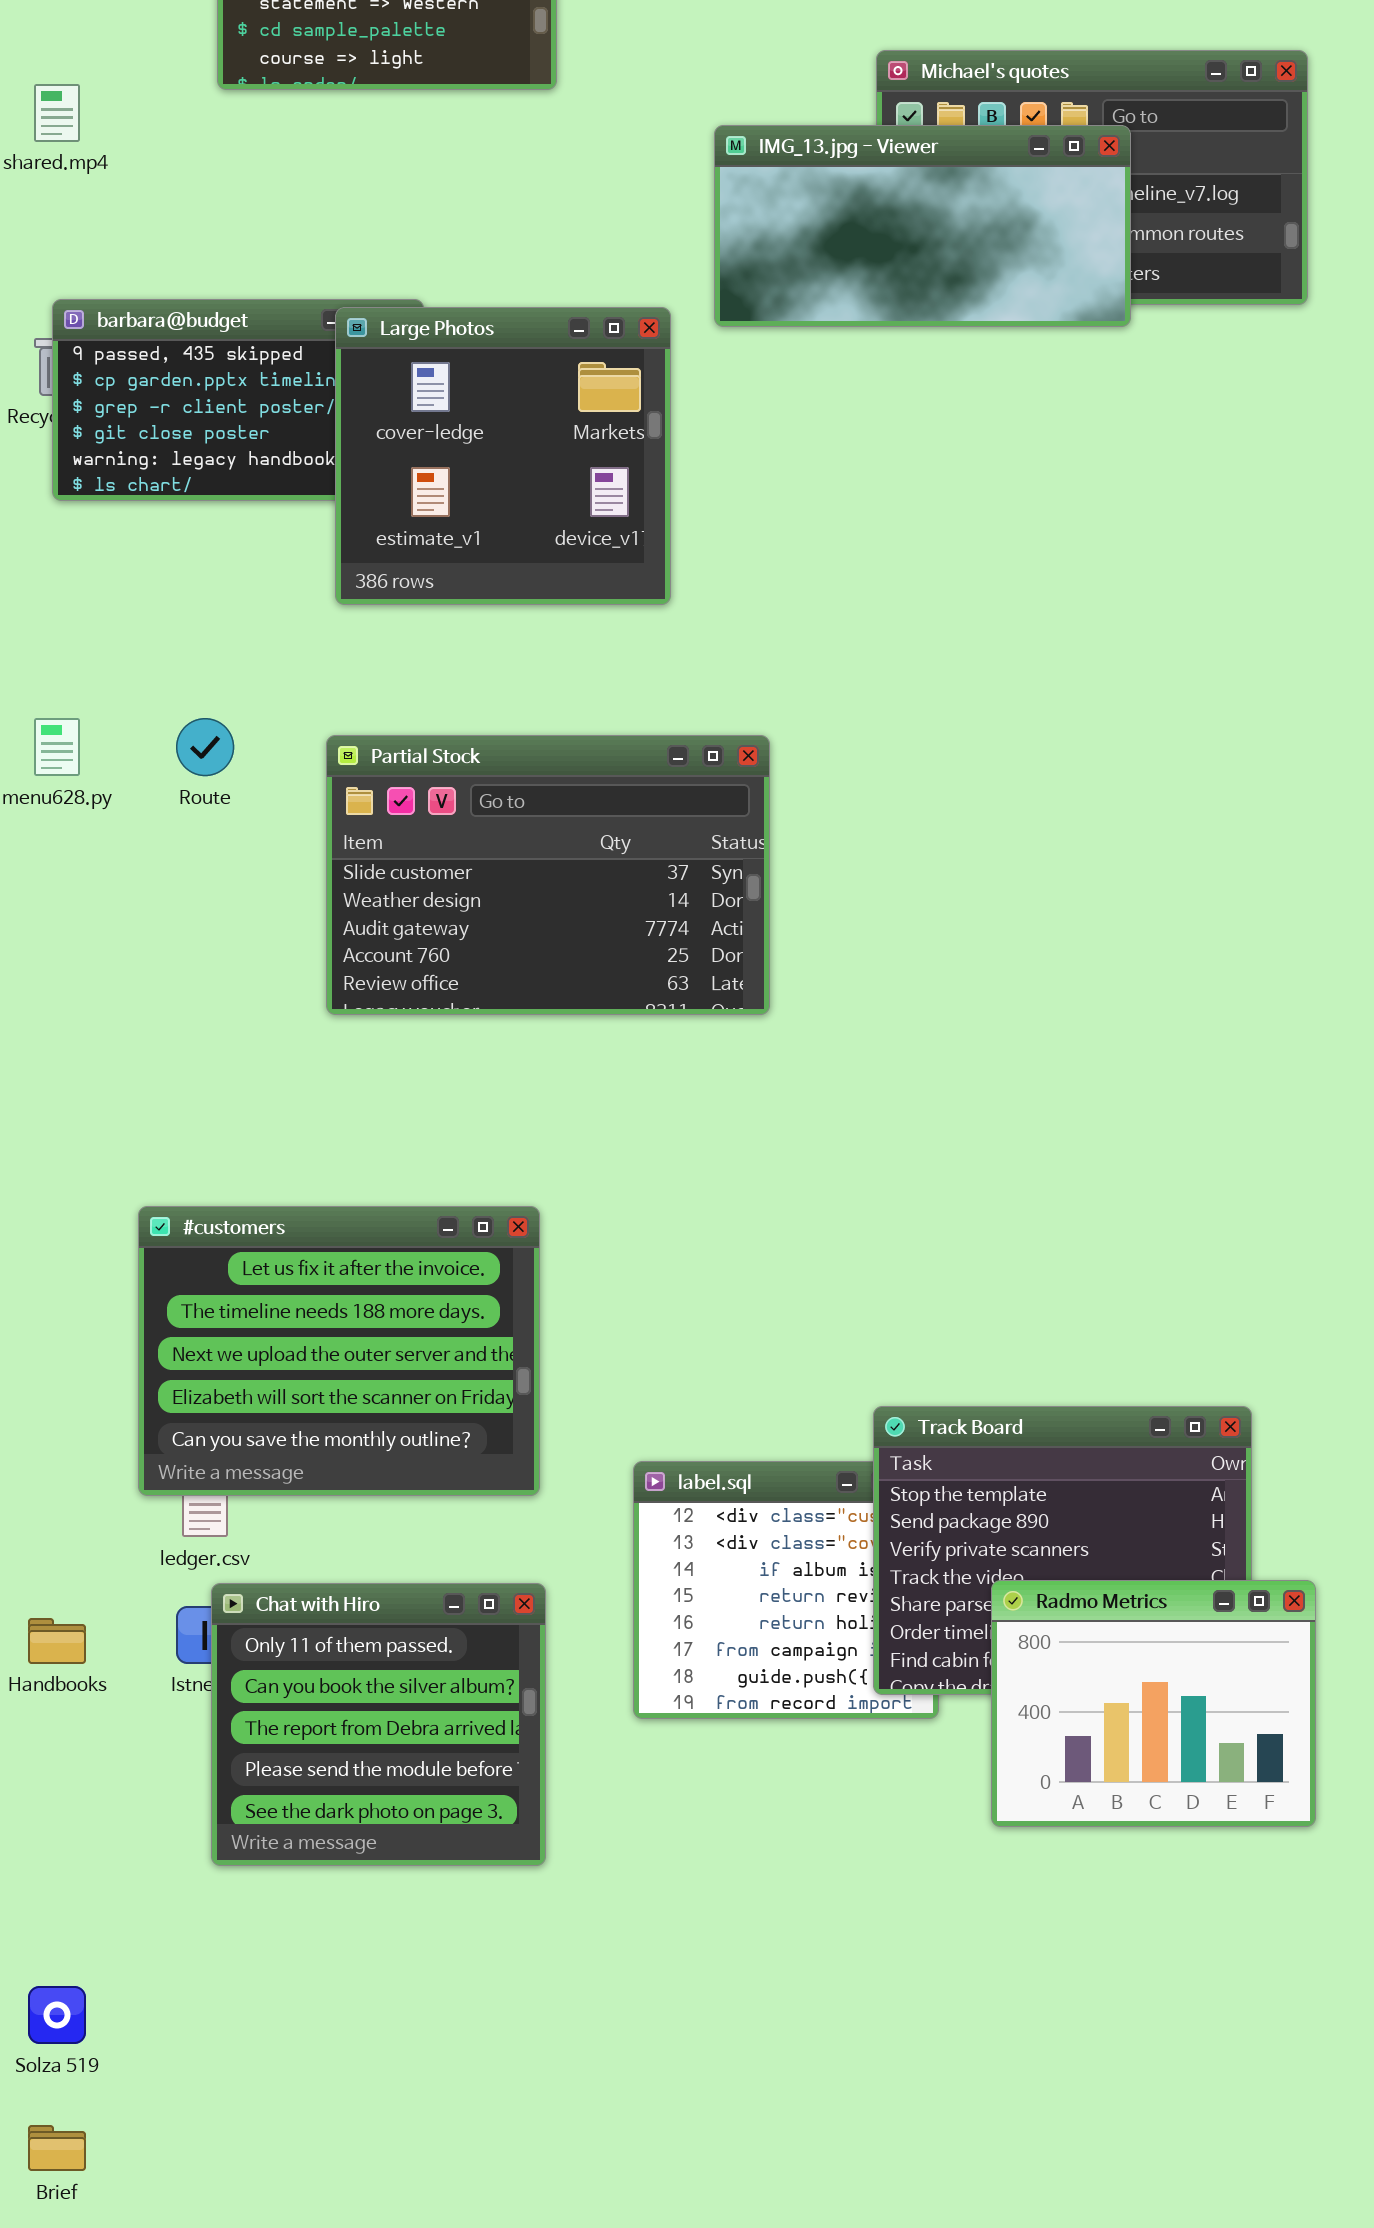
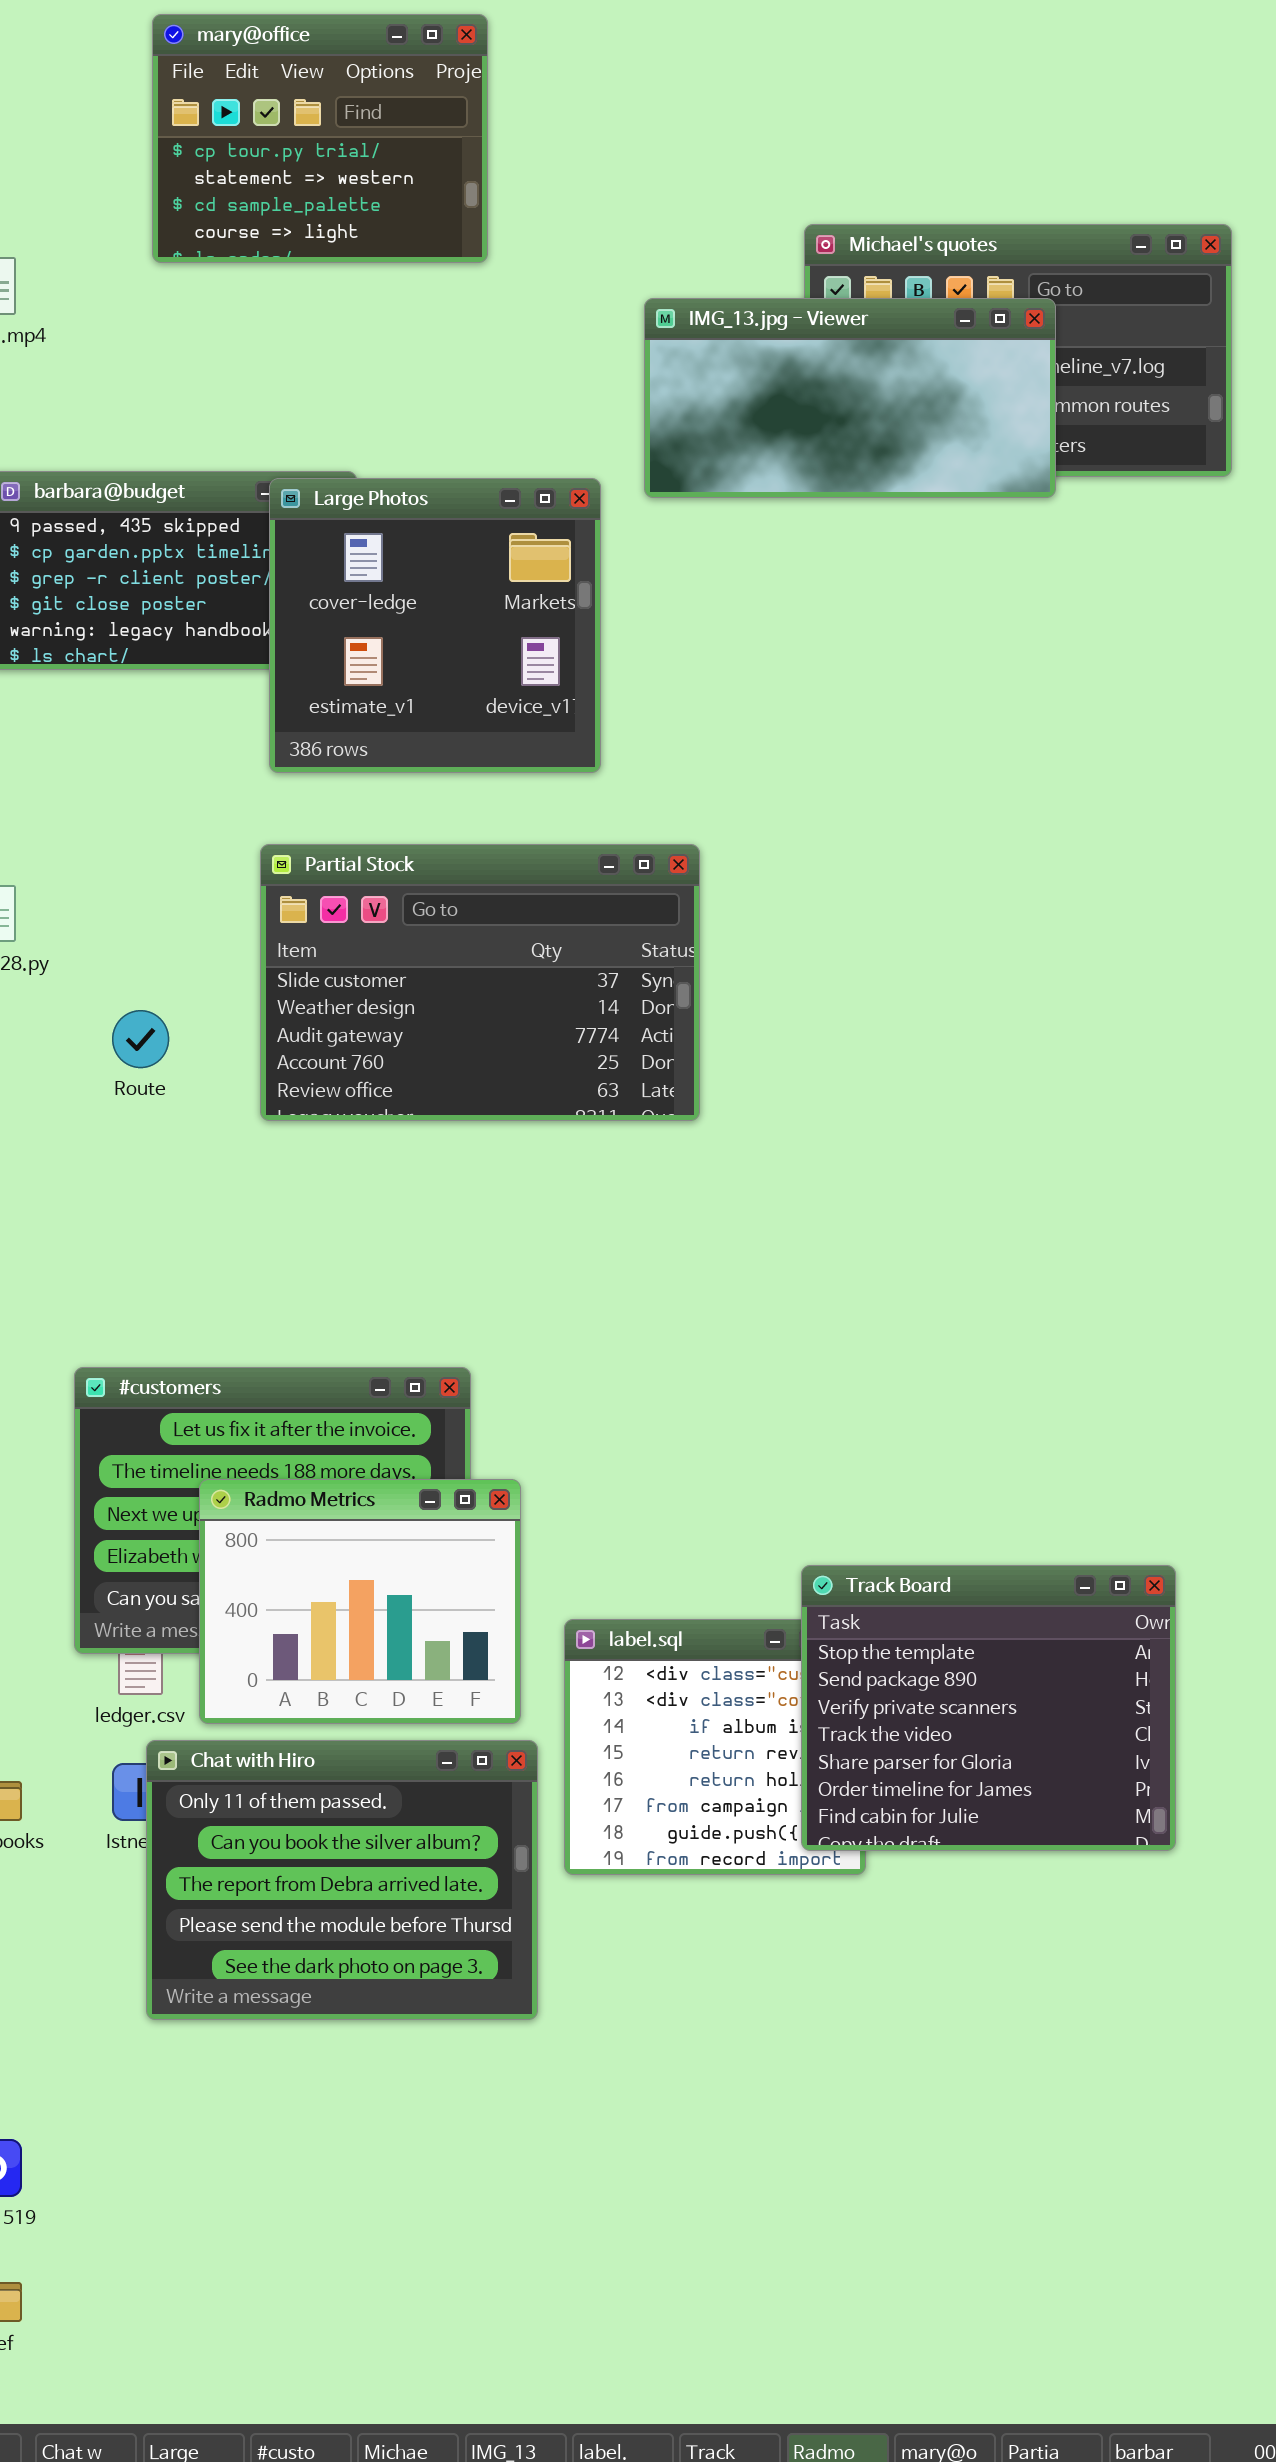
Route: [176,718,234,776] -> [112,1010,169,1068], moved
Partial Stock: [326,735,770,1015] -> [260,844,700,1121], moved
Radmo Metrics: [991,1580,1316,1827] -> [199,1479,521,1724], moved
Chat with Hiro: [211,1583,546,1866] -> [146,1740,538,2020], resized

